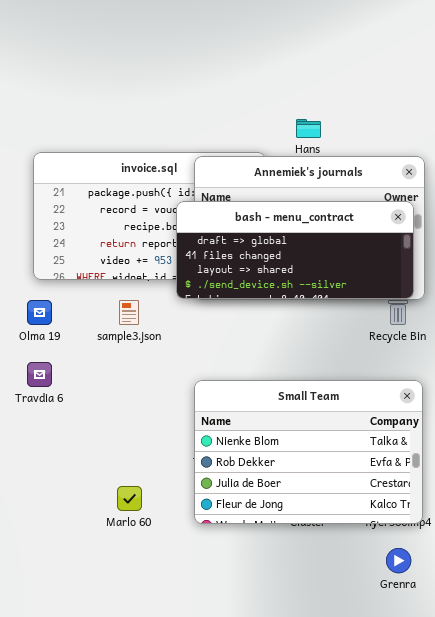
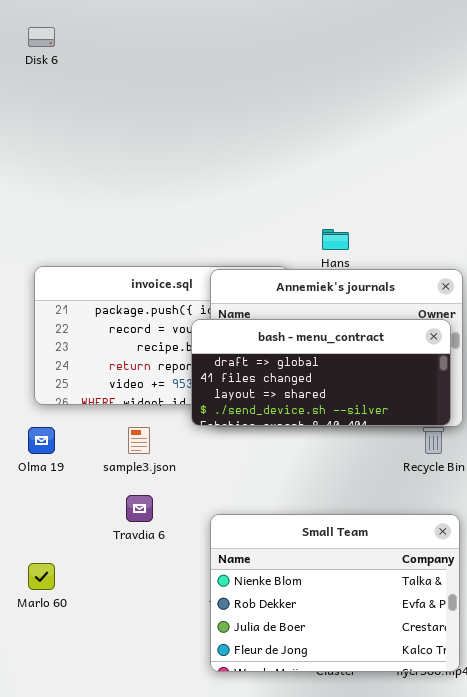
Travdia 6: [27,362,52,387] -> [126,495,153,522], moved
Marlo 60: [117,486,142,511] -> [28,563,55,590], moved

